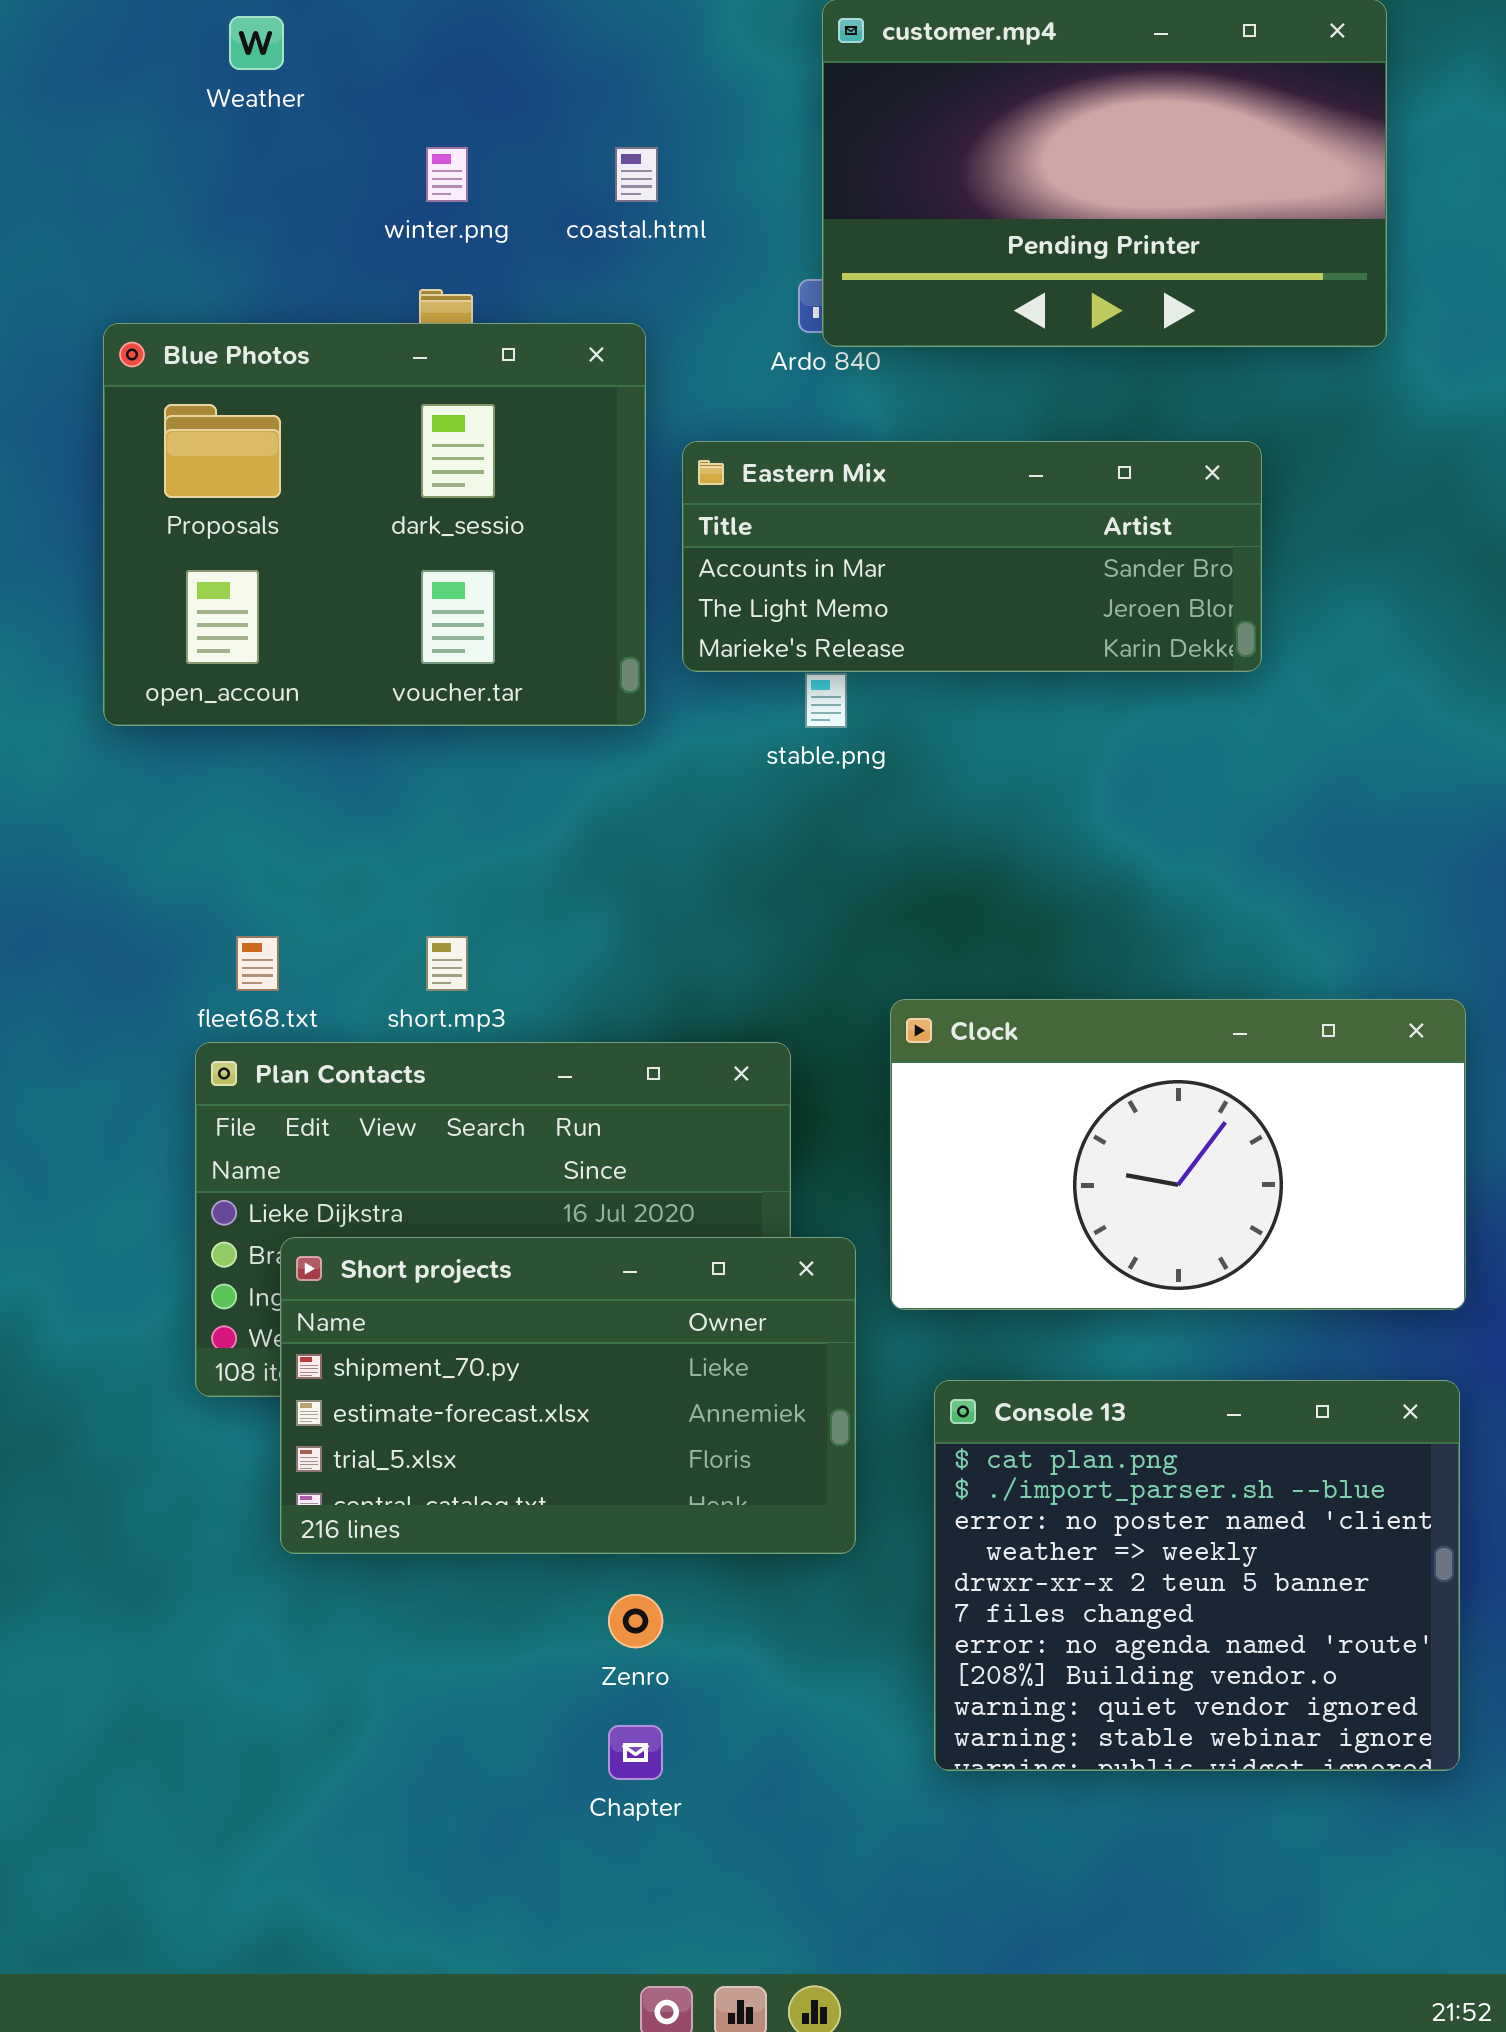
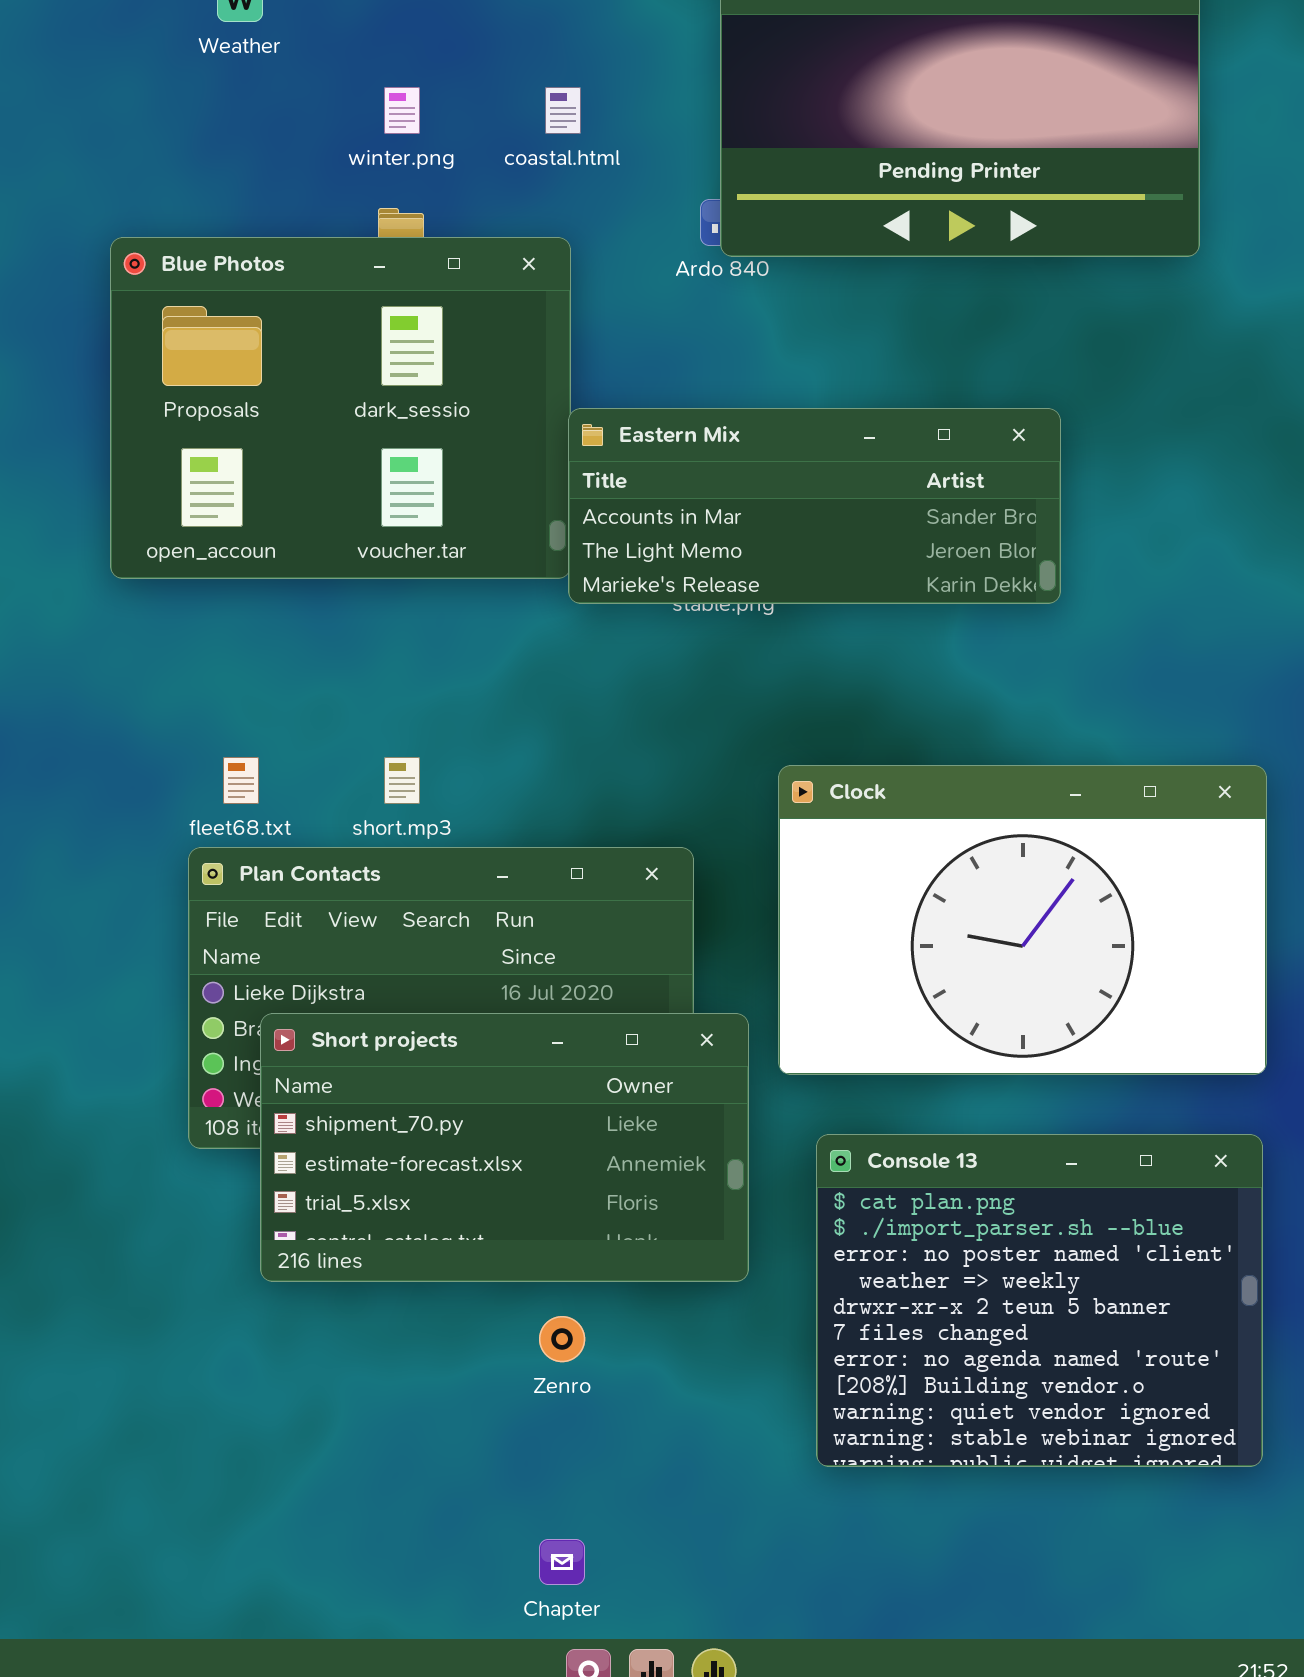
Eastern Mix: [682,441,1262,672] -> [568,408,1061,604], moved
Clock: [890,999,1466,1310] -> [778,765,1267,1075], resized
Chapter: [608,1725,663,1780] -> [539,1539,585,1585], moved

